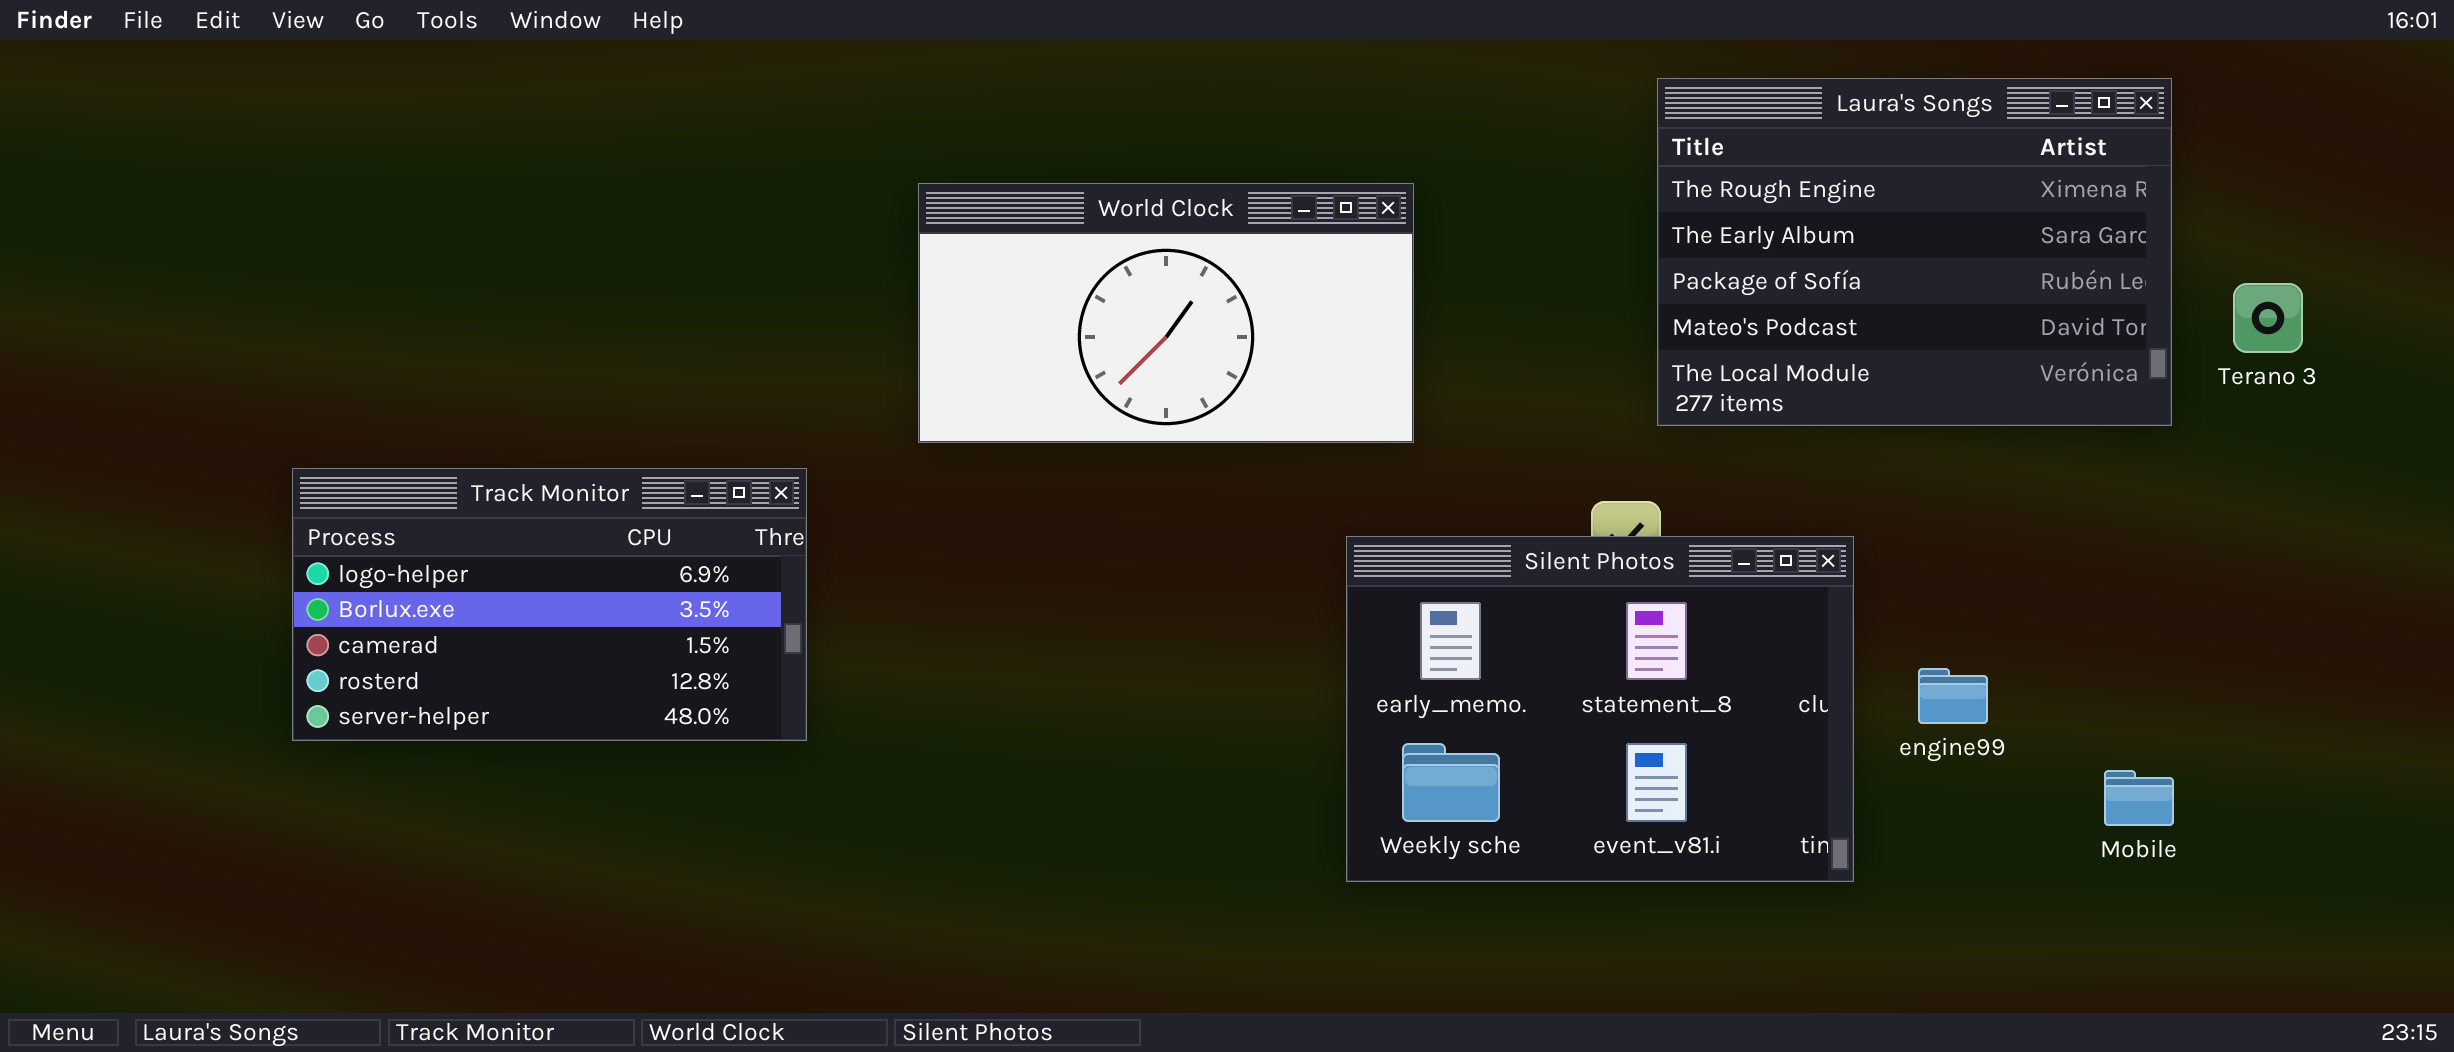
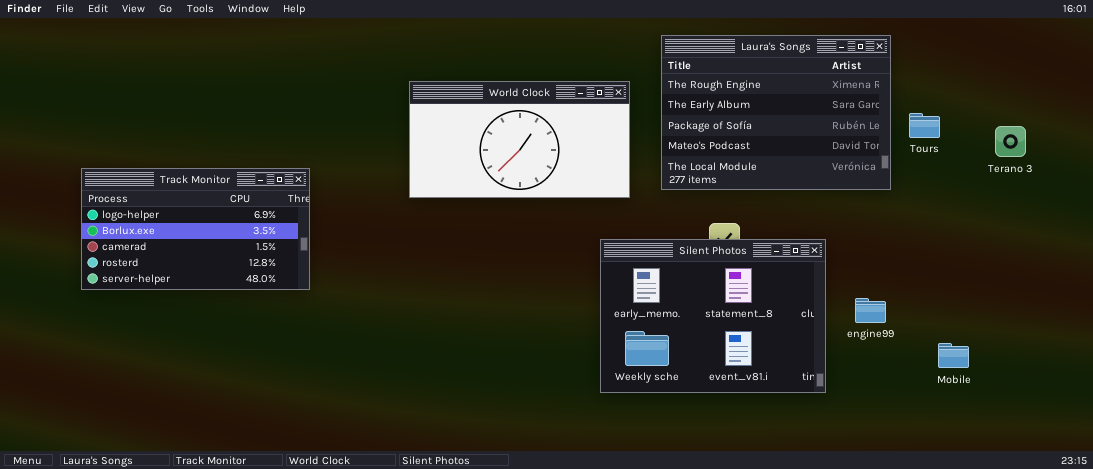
Laura's Songs: [1657,78,2172,426] -> [661,35,891,190], moved
Track Monitor: [292,468,807,741] -> [81,168,310,290], moved

